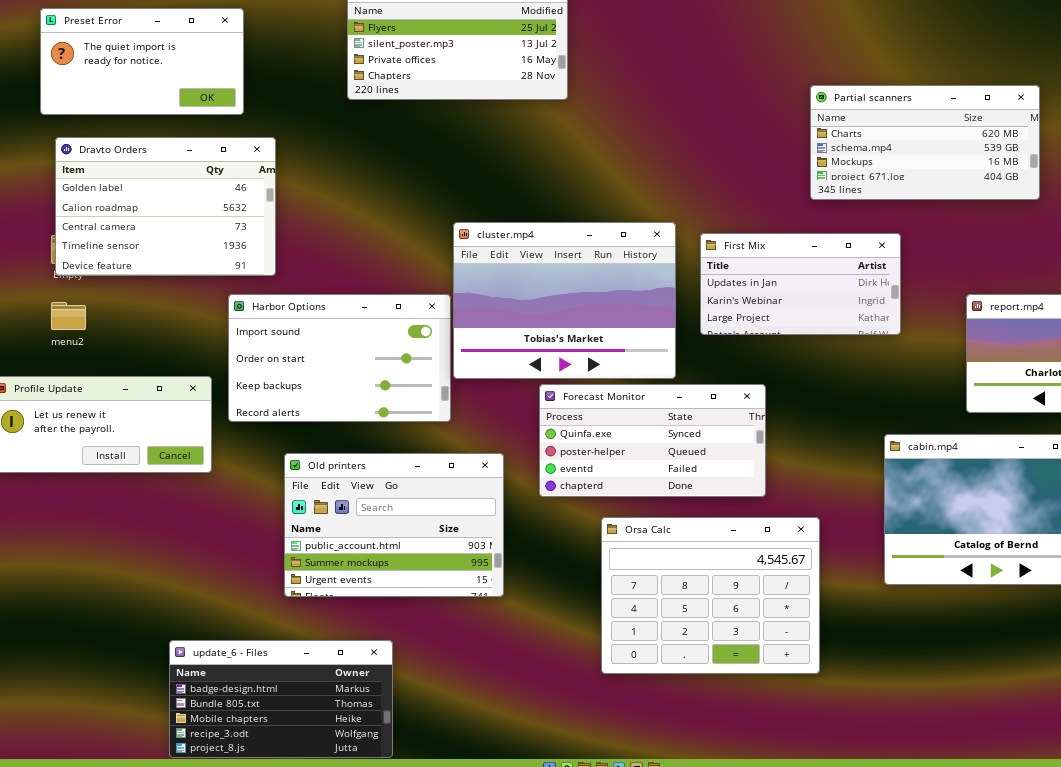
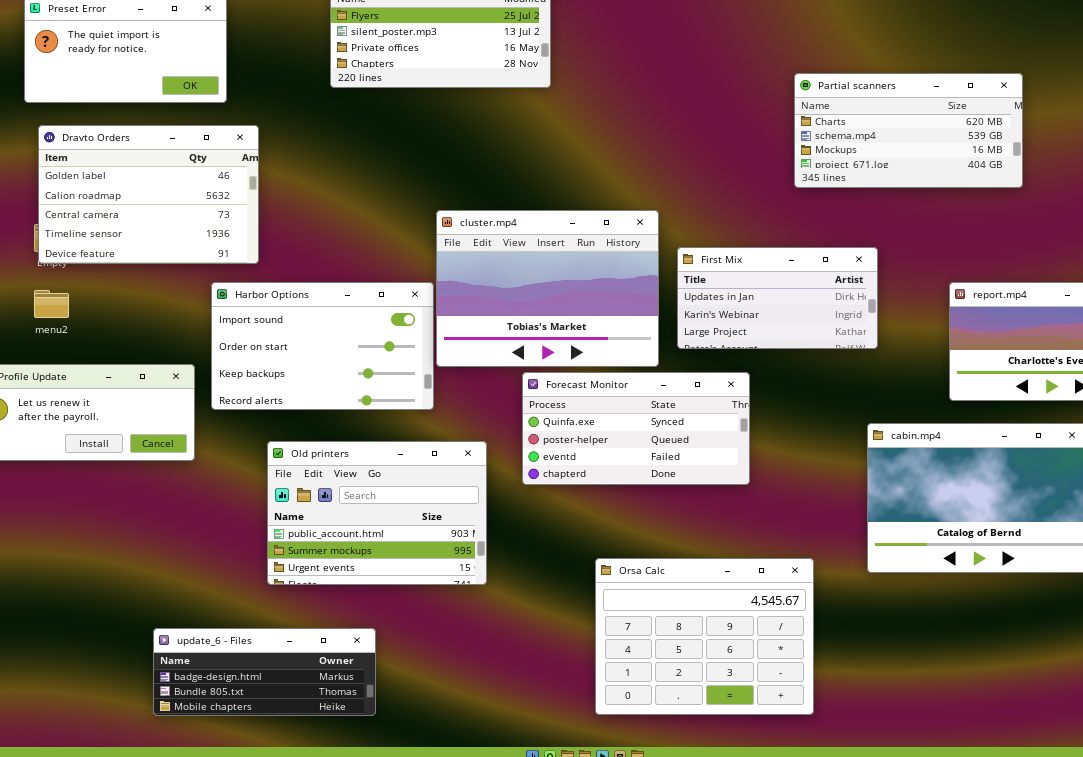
First Mix: [700,233,901,335] -> [677,247,878,349], moved
Orsa Calc: [601,517,820,674] -> [595,558,814,715], moved
update_6 - Files: [169,640,393,758] -> [153,628,376,716], resized

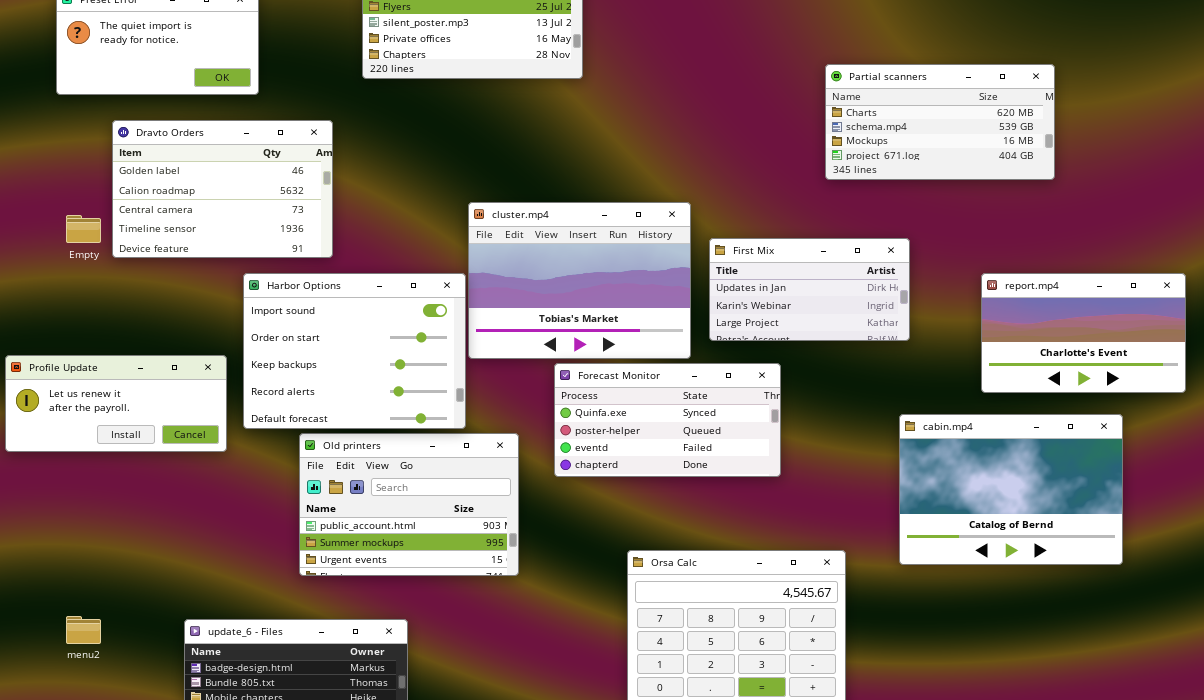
Dravto Orders: [38,125,259,264] -> [112,120,333,258], moved
Harbor Options: [211,282,434,410] -> [243,273,466,429], resized
menu2: [34,290,69,318] -> [66,616,101,644], moved

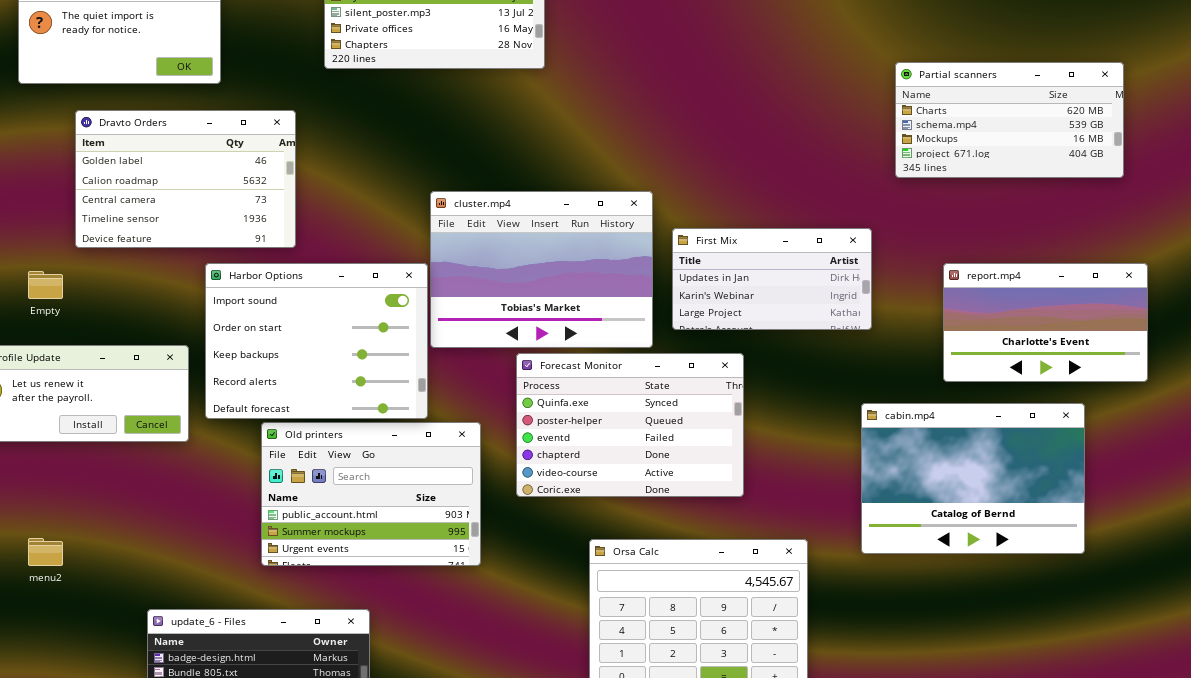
Partial scanners: [825,64,1055,180] -> [895,62,1124,178], moved
Empty: [66,215,101,243] -> [28,271,63,299], moved
Forecast Monitor: [554,363,781,477] -> [516,353,744,497], resized
menu2: [66,616,101,644] -> [28,538,63,566], moved

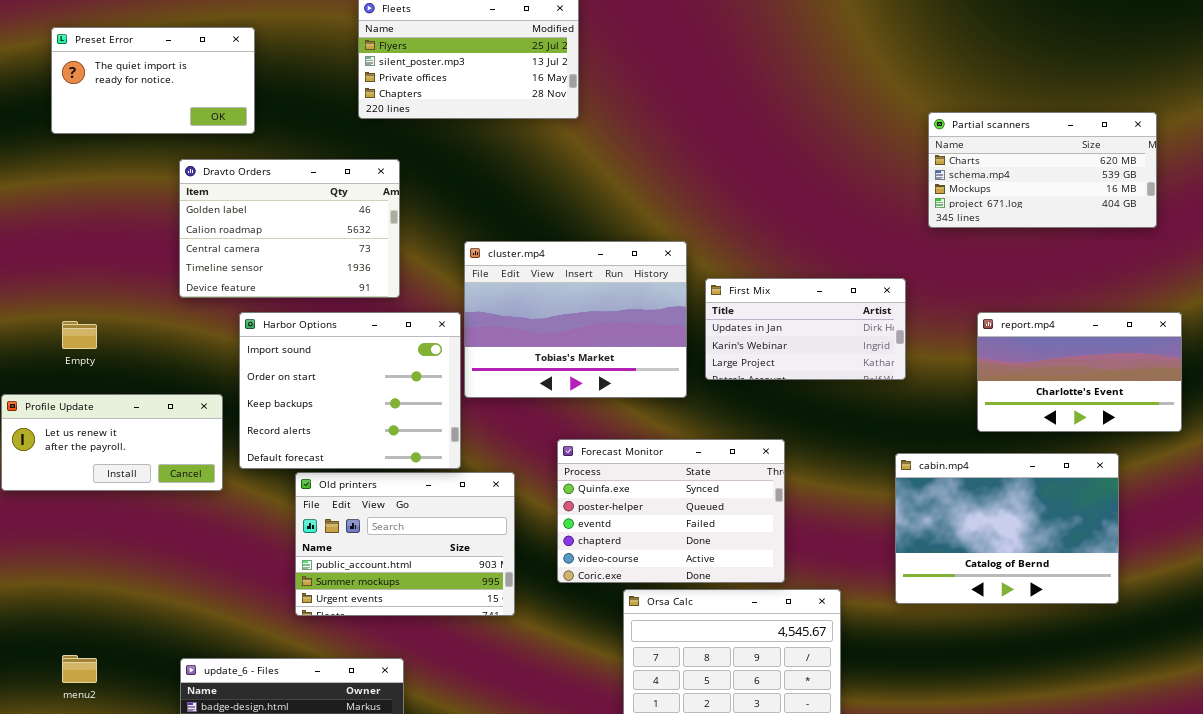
Dravto Orders: [75,110,296,248] -> [179,159,400,298], moved
Forecast Monitor: [516,353,744,497] -> [557,439,785,583], moved
menu2: [28,538,63,566] -> [62,655,97,683], moved

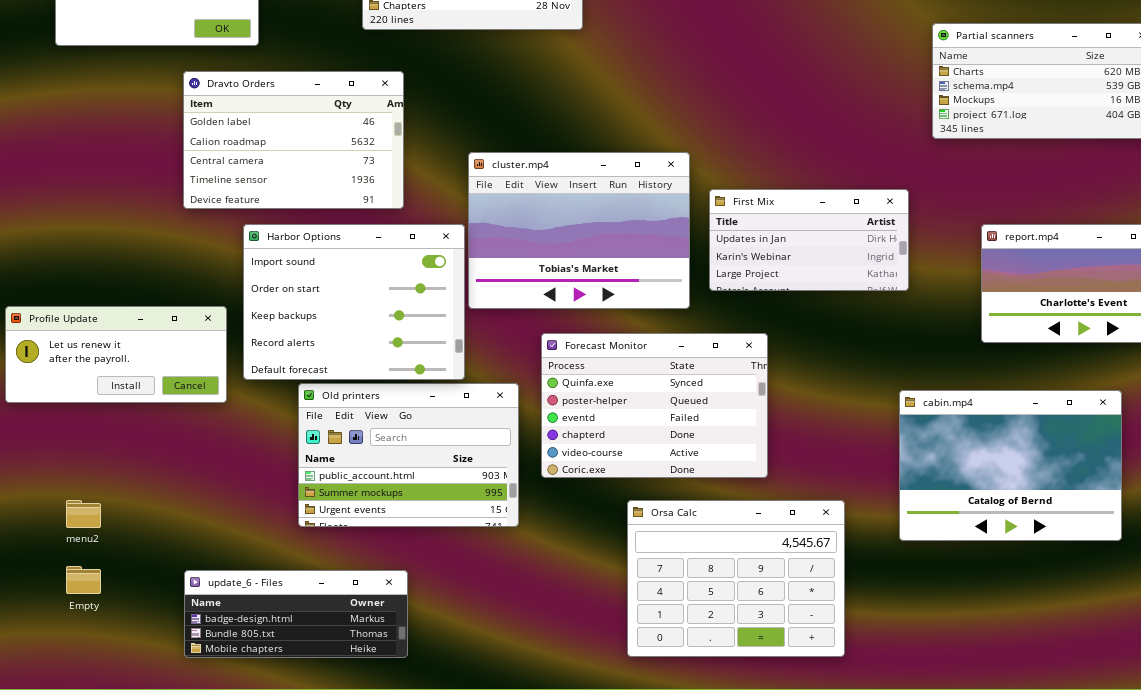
Empty: [62,321,97,349] -> [66,566,101,594], moved
Forecast Monitor: [557,439,785,583] -> [541,333,768,478], moved
cabin.mp4: [895,453,1119,604] -> [899,390,1122,541], moved
menu2: [62,655,97,683] -> [66,500,101,528], moved

